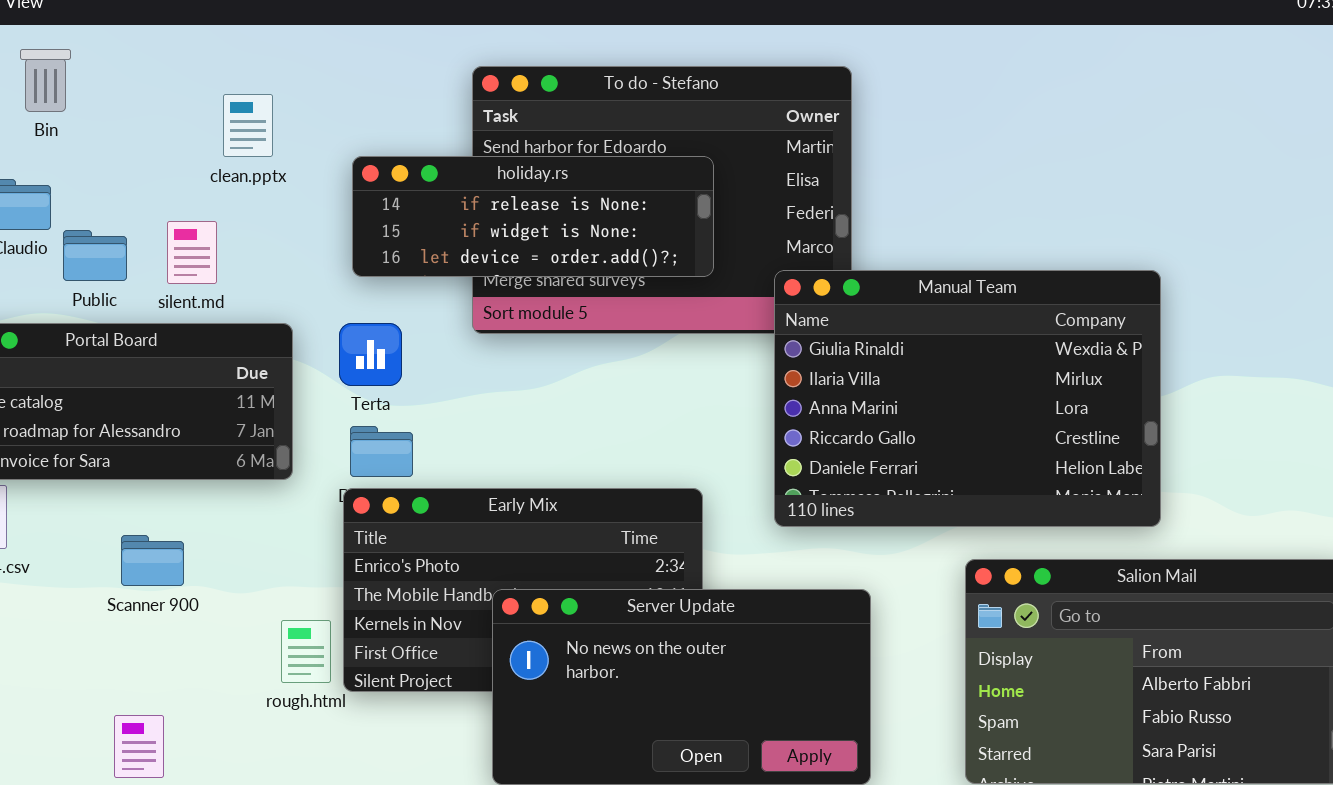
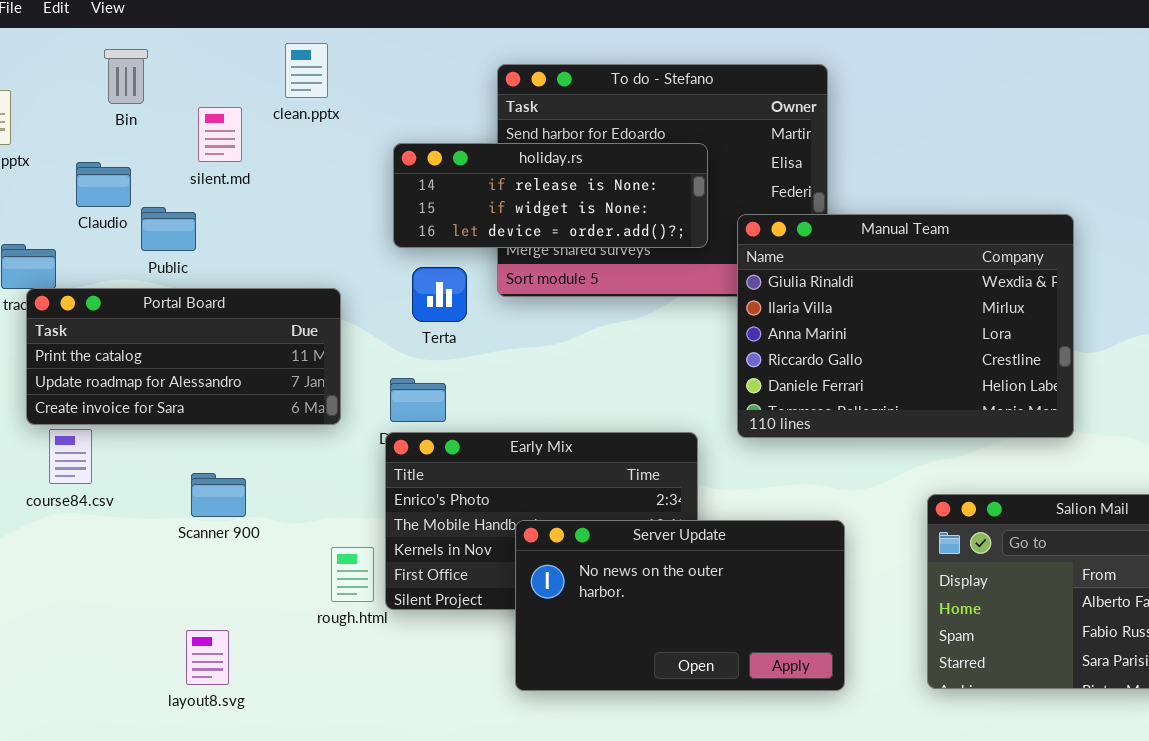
clean.pptx: [223,94,273,157] -> [285,43,328,98], moved
silent.md: [167,221,217,284] -> [198,107,242,162], moved
Manual Team: [774,270,1161,527] -> [737,214,1074,438], moved
Terta: [339,323,402,386] -> [412,267,467,322], moved

